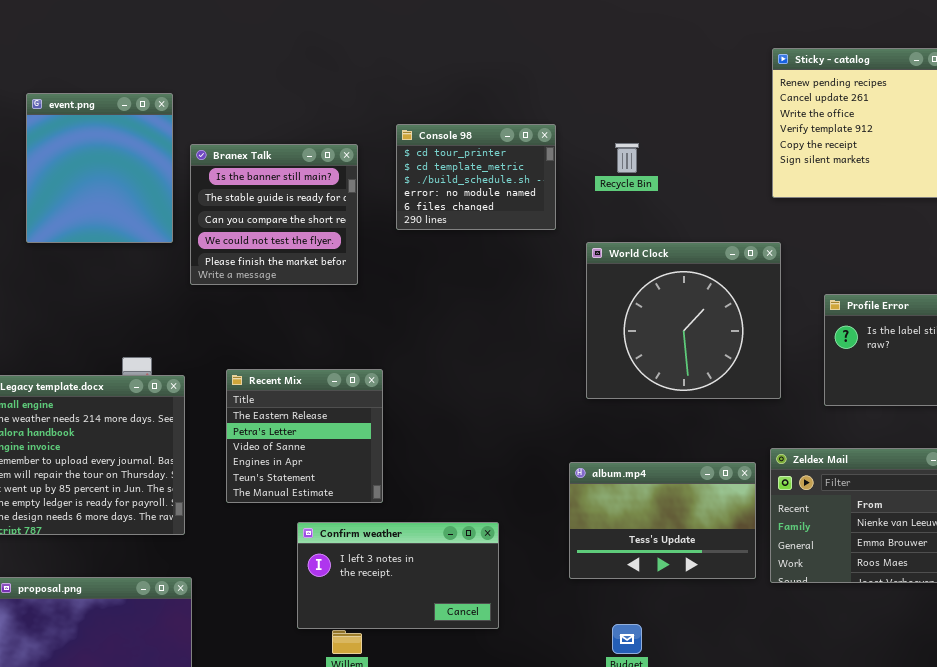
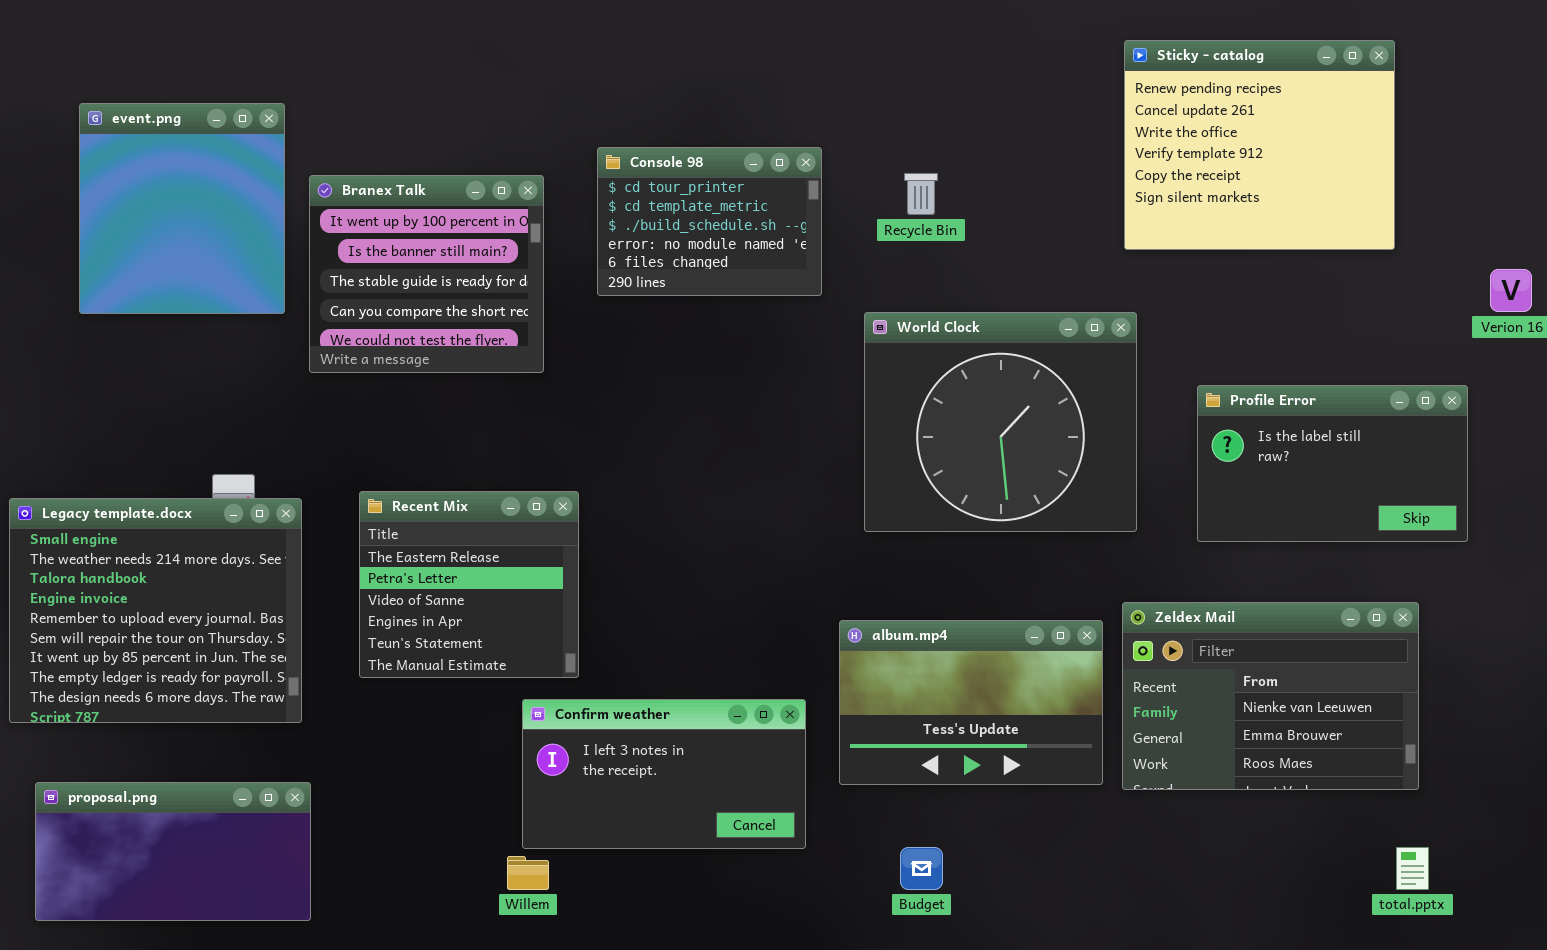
Branex Talk: [190,144,358,285] -> [309,175,544,373], scrolled up 1 row
Confirm weather: [297,522,499,629] -> [522,699,806,849], moved

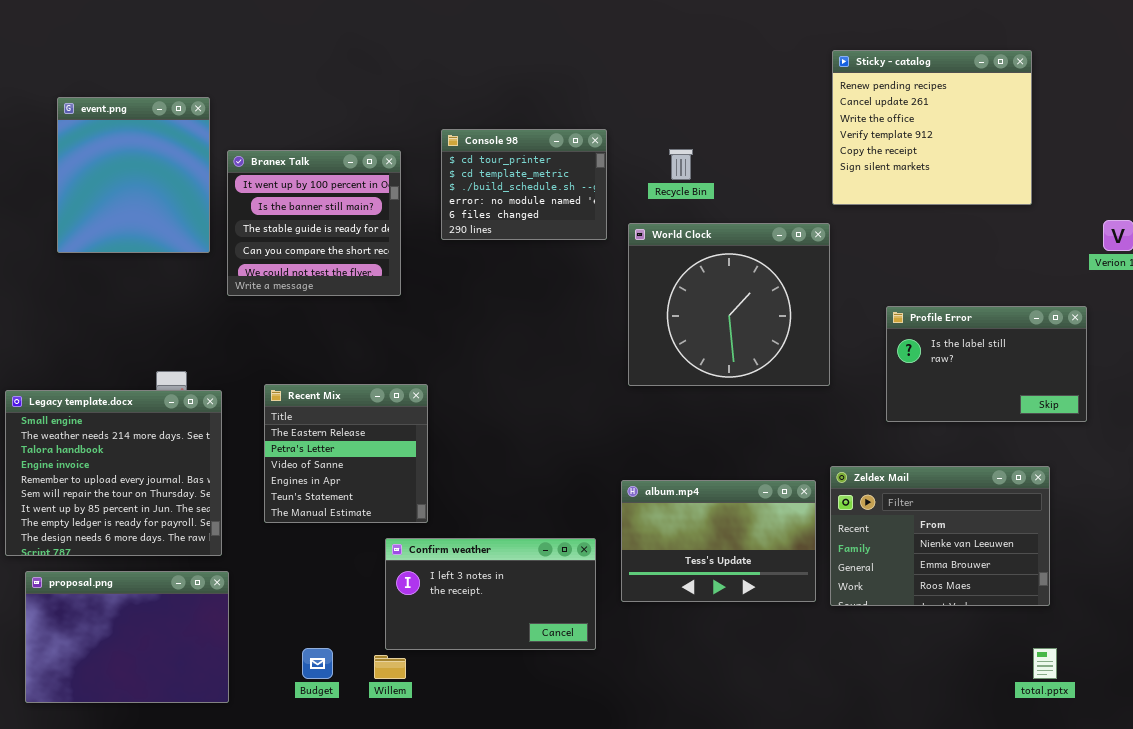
World Clock: [864,312,1137,532] -> [628,223,830,386], moved
proposal.png: [35,782,311,921] -> [25,571,229,703], resized
Budget: [900,847,943,890] -> [302,648,333,679], moved

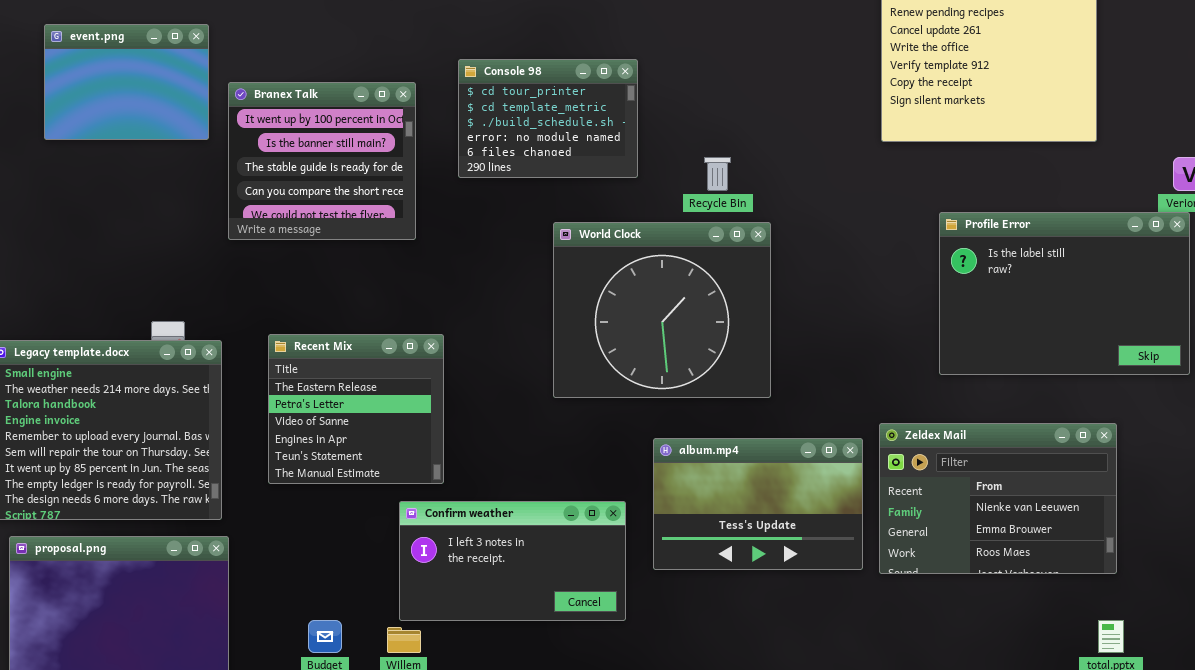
event.png: [57,97,210,253] -> [44,24,209,140], resized
Recycle Bin: [669,149,693,180] -> [704,157,731,191], moved
World Clock: [628,223,830,386] -> [553,222,771,398], moved
Profile Error: [886,306,1087,422] -> [939,212,1190,375], resized

